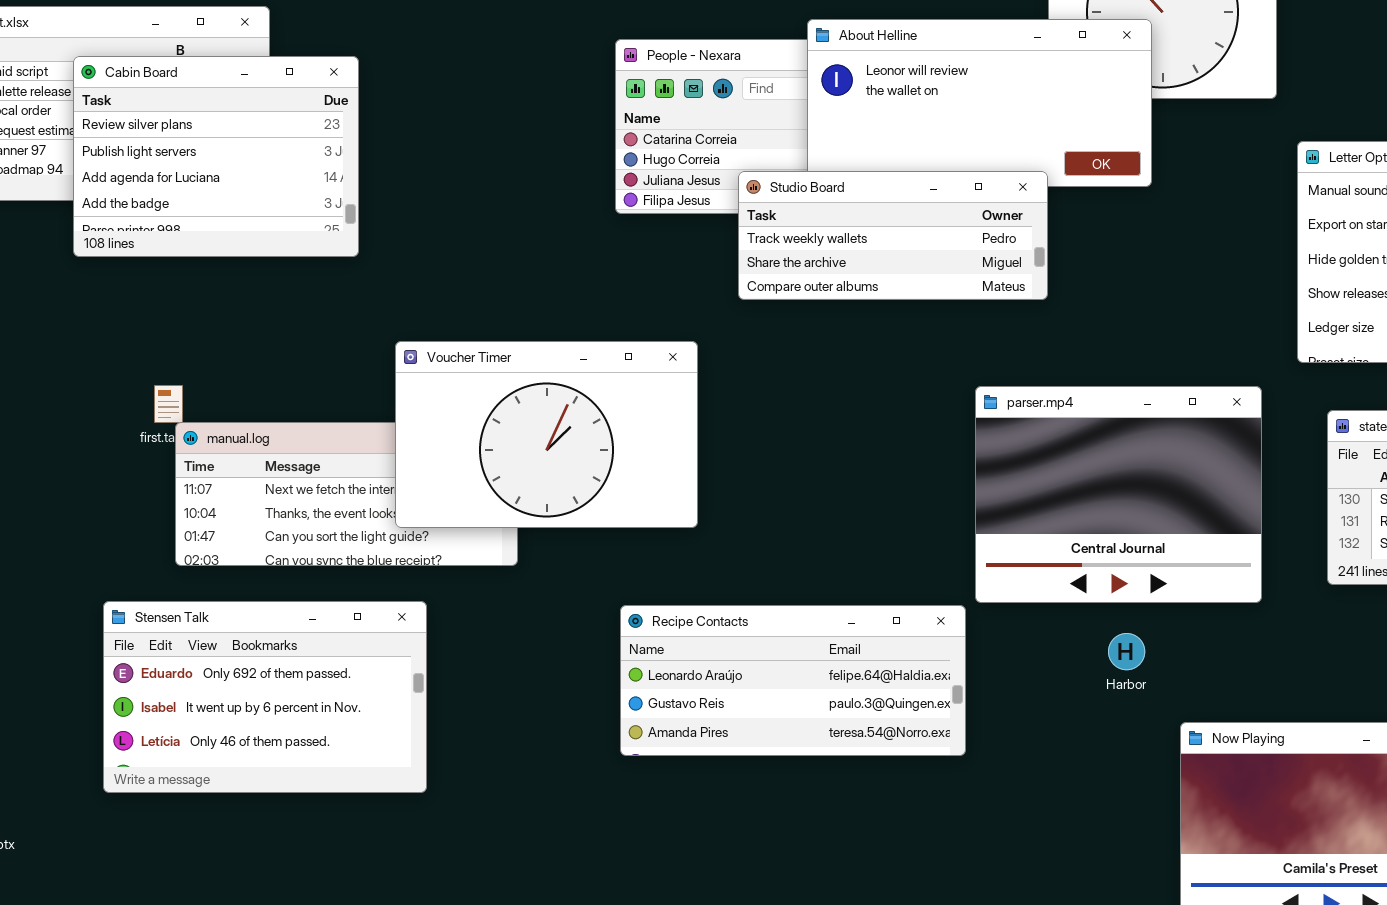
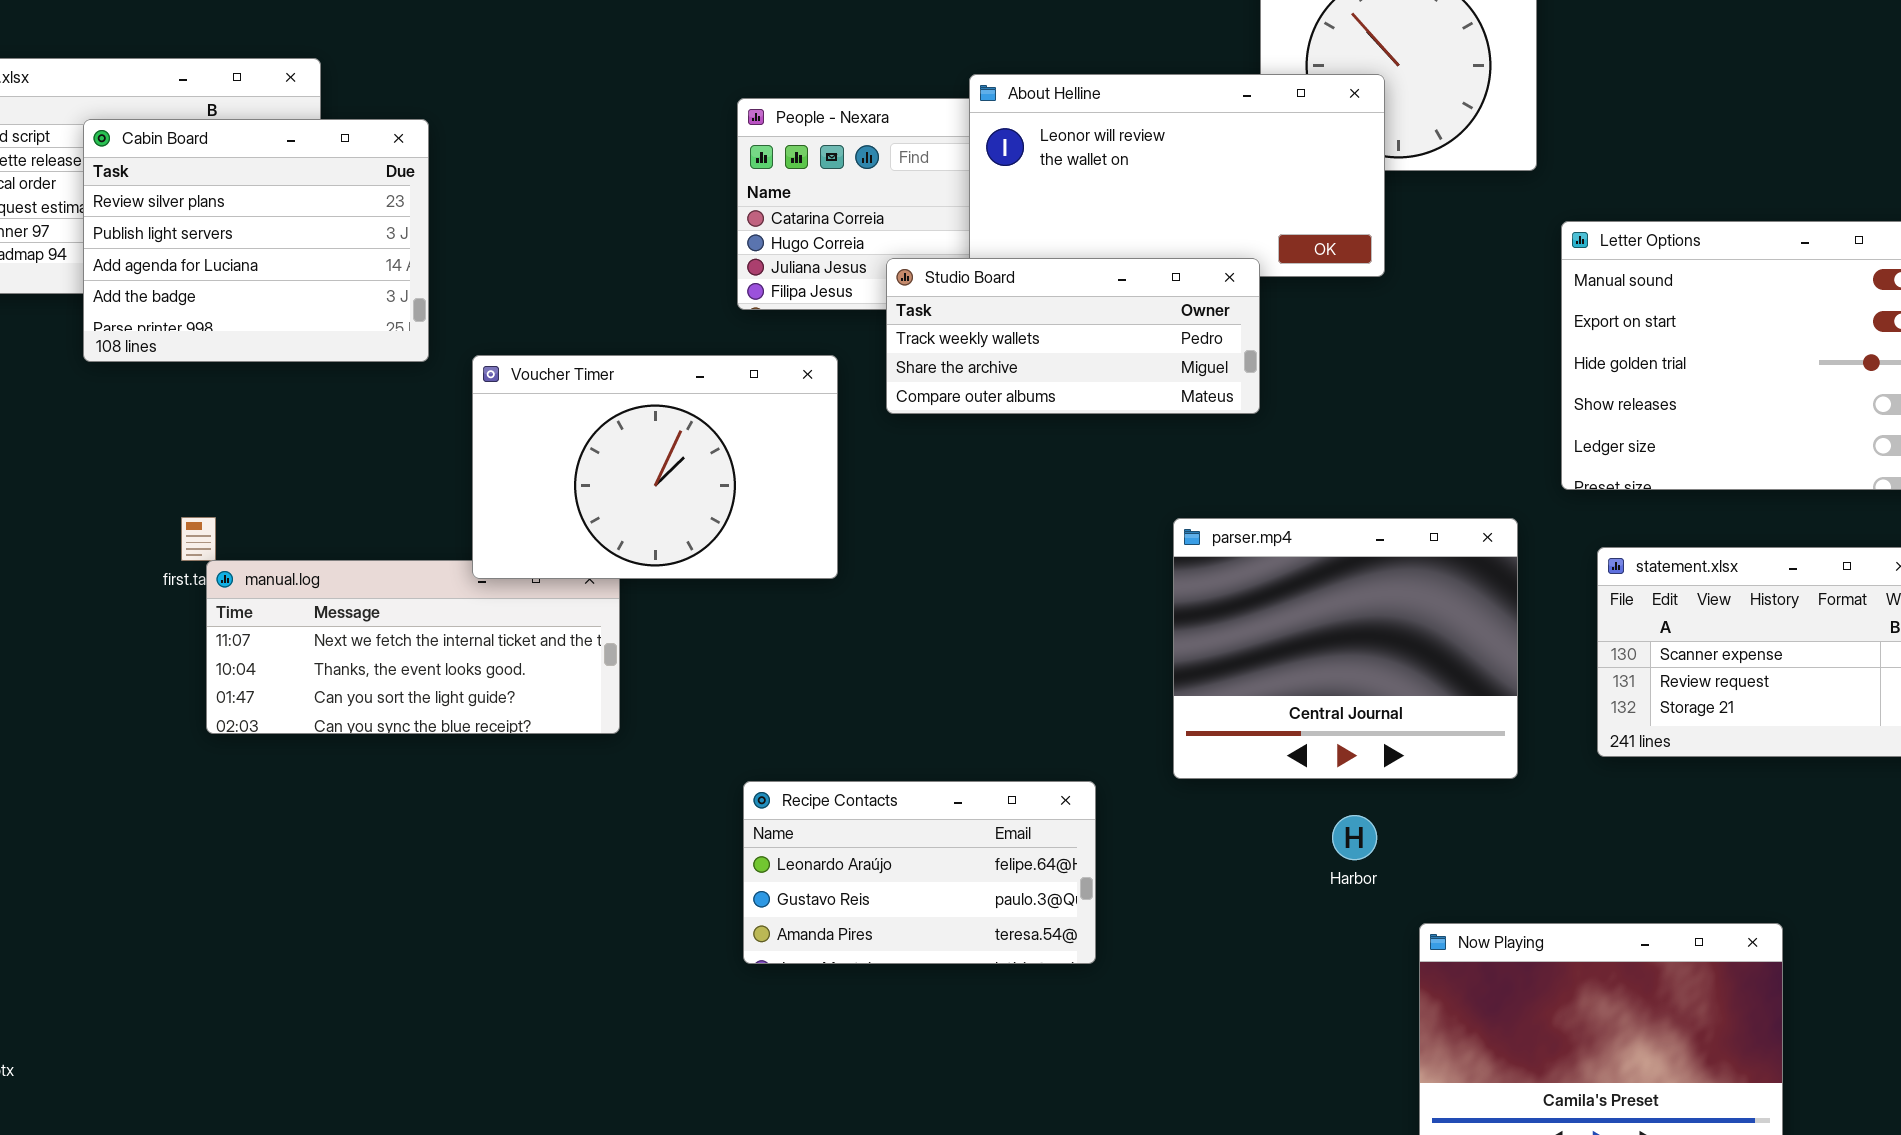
Voucher Timer: [395,341,698,528] -> [472,355,838,579], moved
Stensen Talk: [103,601,427,793] -> none, closed
Recipe Contacts: [620,605,966,756] -> [743,781,1096,964], resized

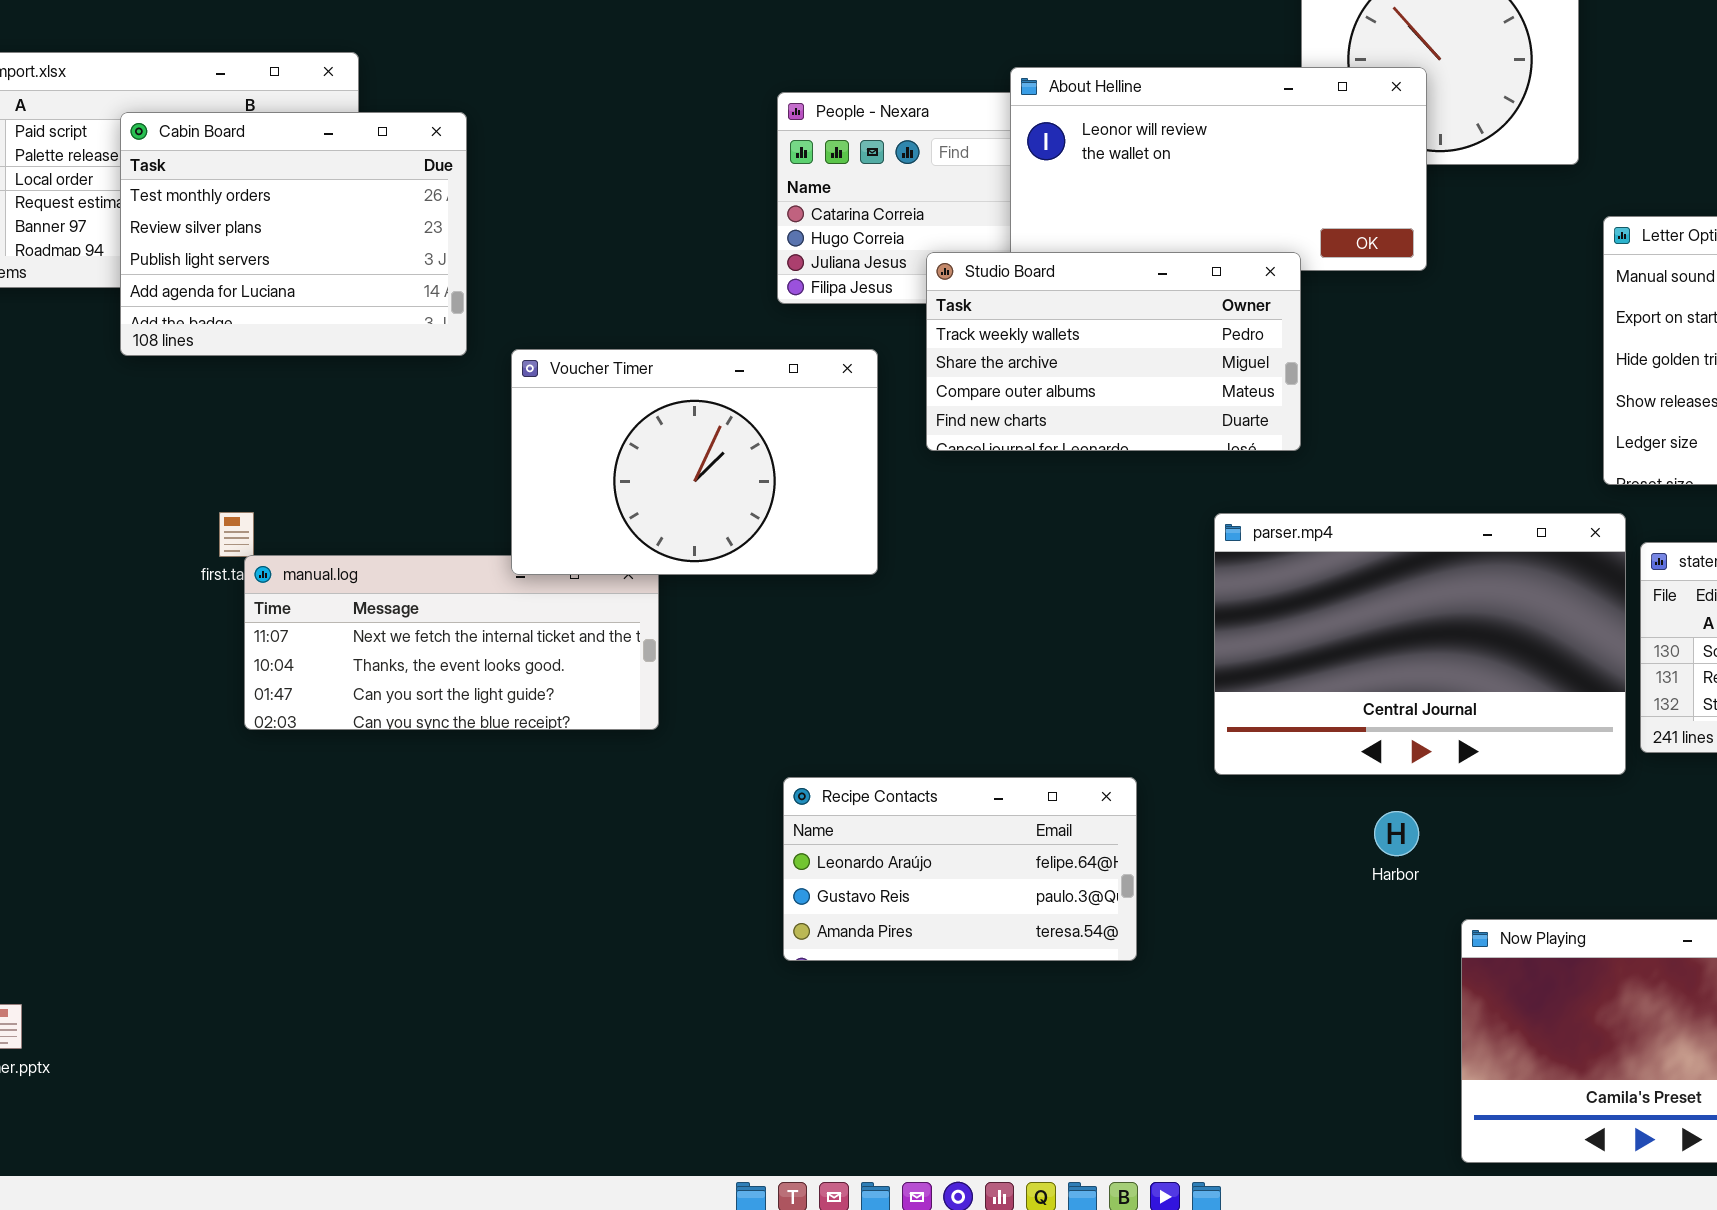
Cabin Board: [83,119,429,362] -> [120,112,467,356], scrolled up 1 row
Studio Board: [886,258,1260,414] -> [926,252,1301,451], resized
parser.mp4: [1173,518,1518,779] -> [1214,513,1626,775], resized

